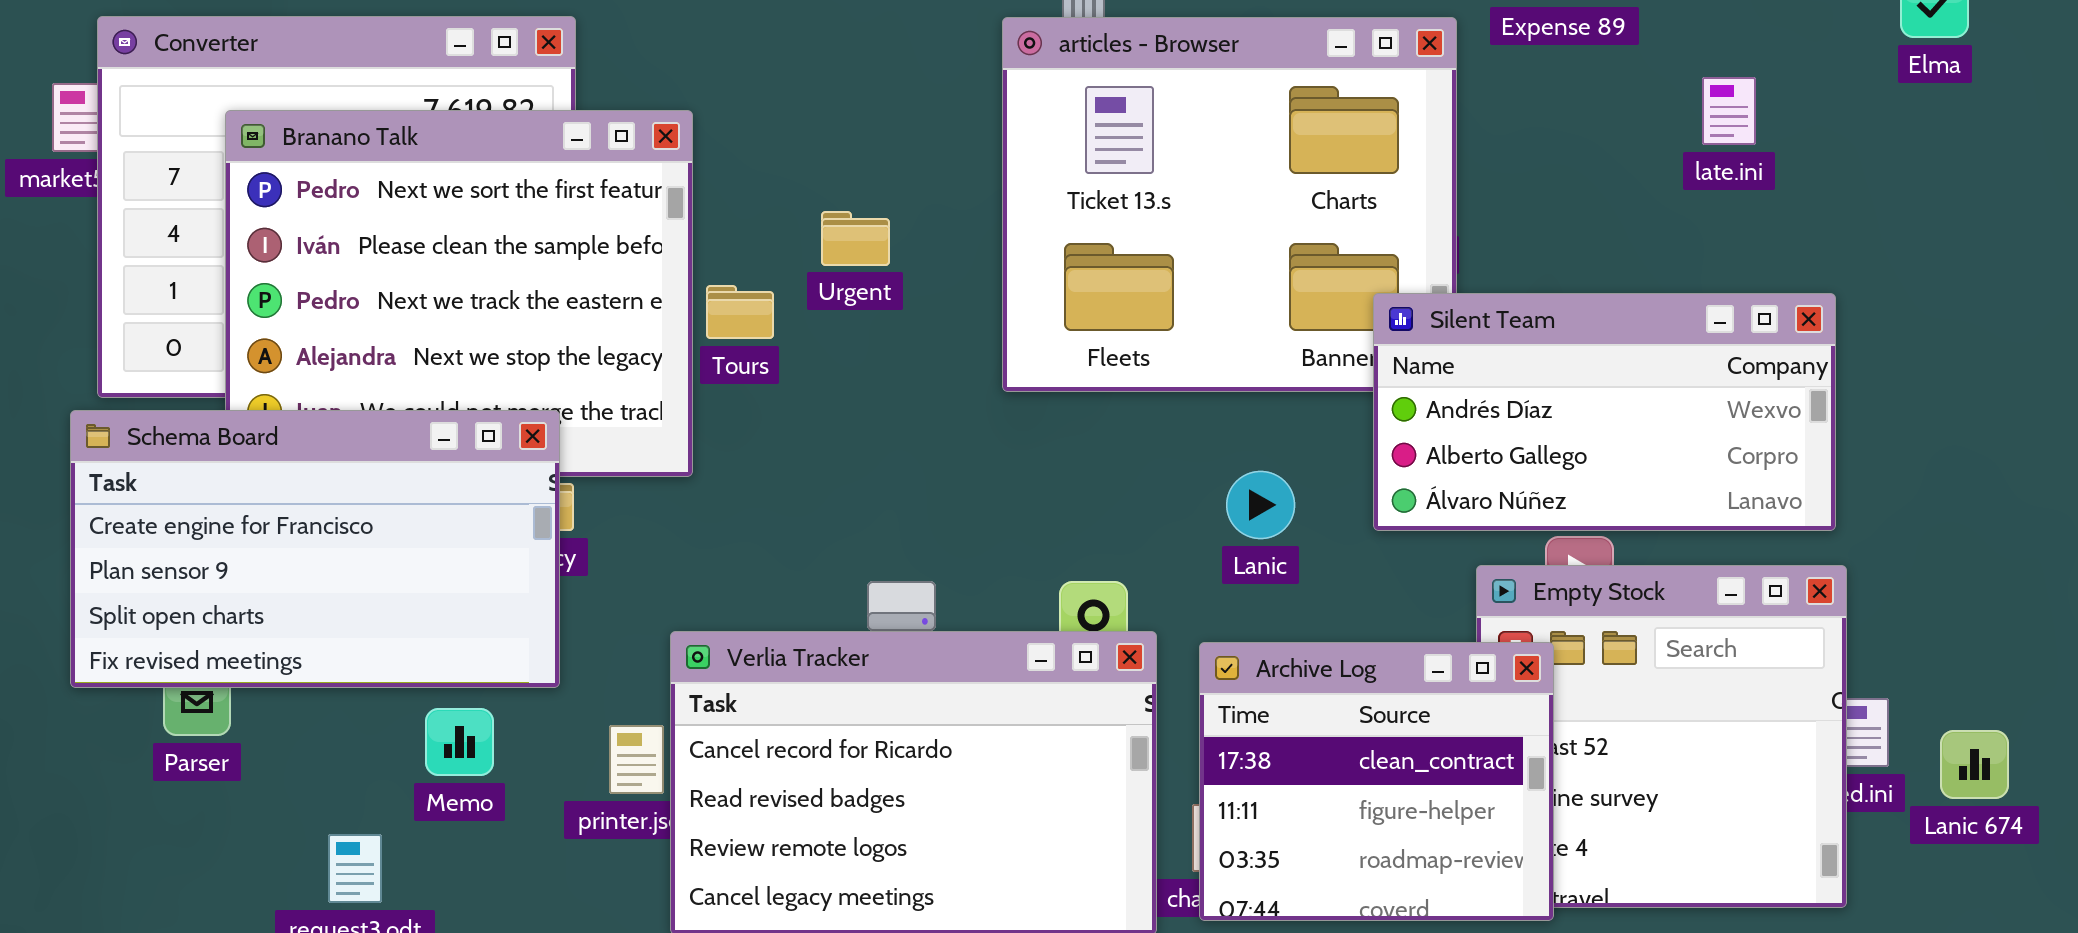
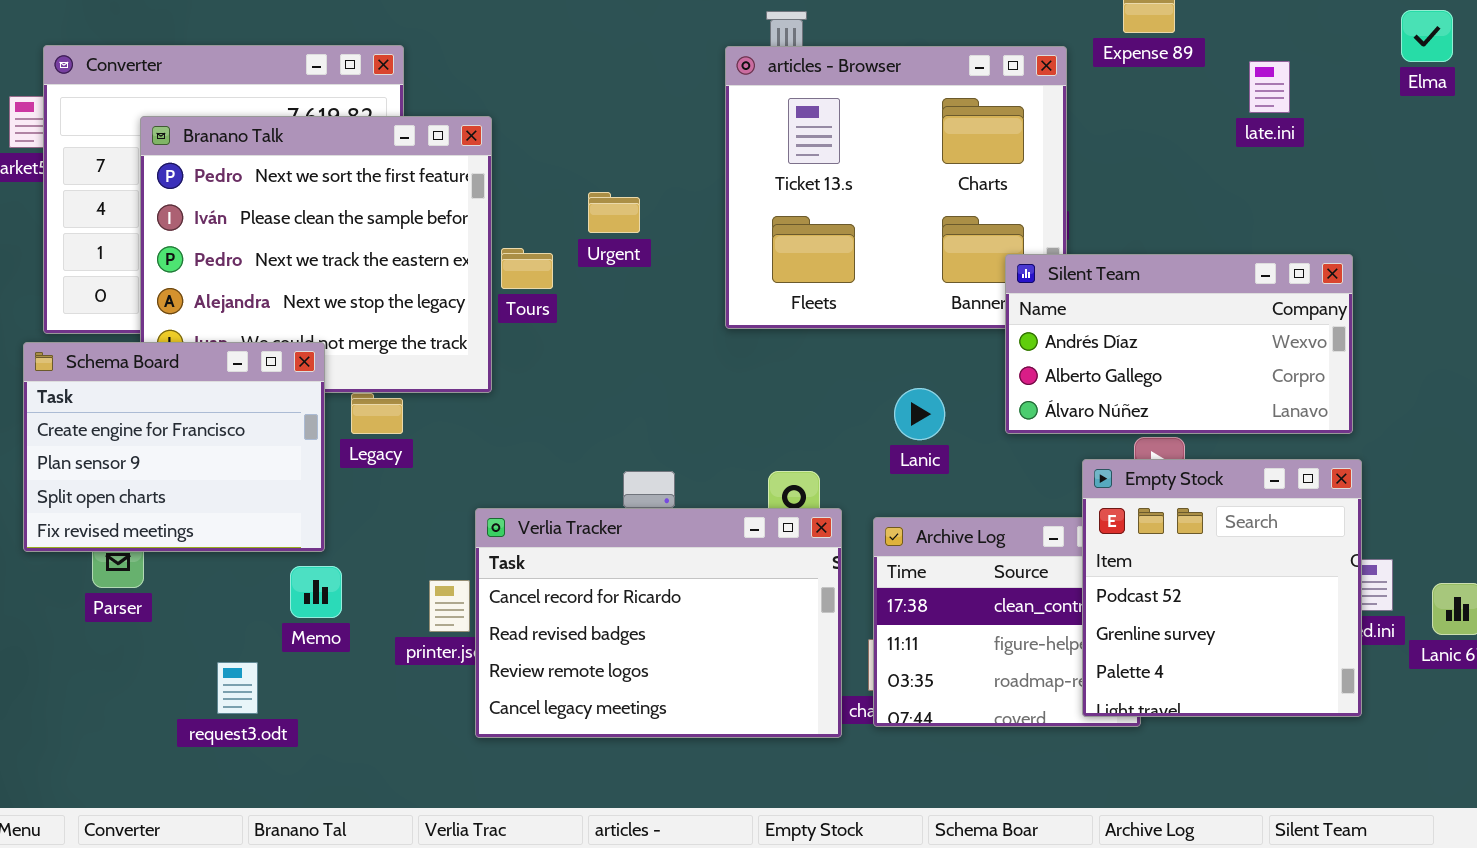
late.ini: [1702,77,1756,145] -> [1249,61,1290,113], moved
Schema Board: [70,410,560,688] -> [23,342,325,552], resized
Empty Stock: [1476,565,1847,908] -> [1082,459,1362,717], raised

